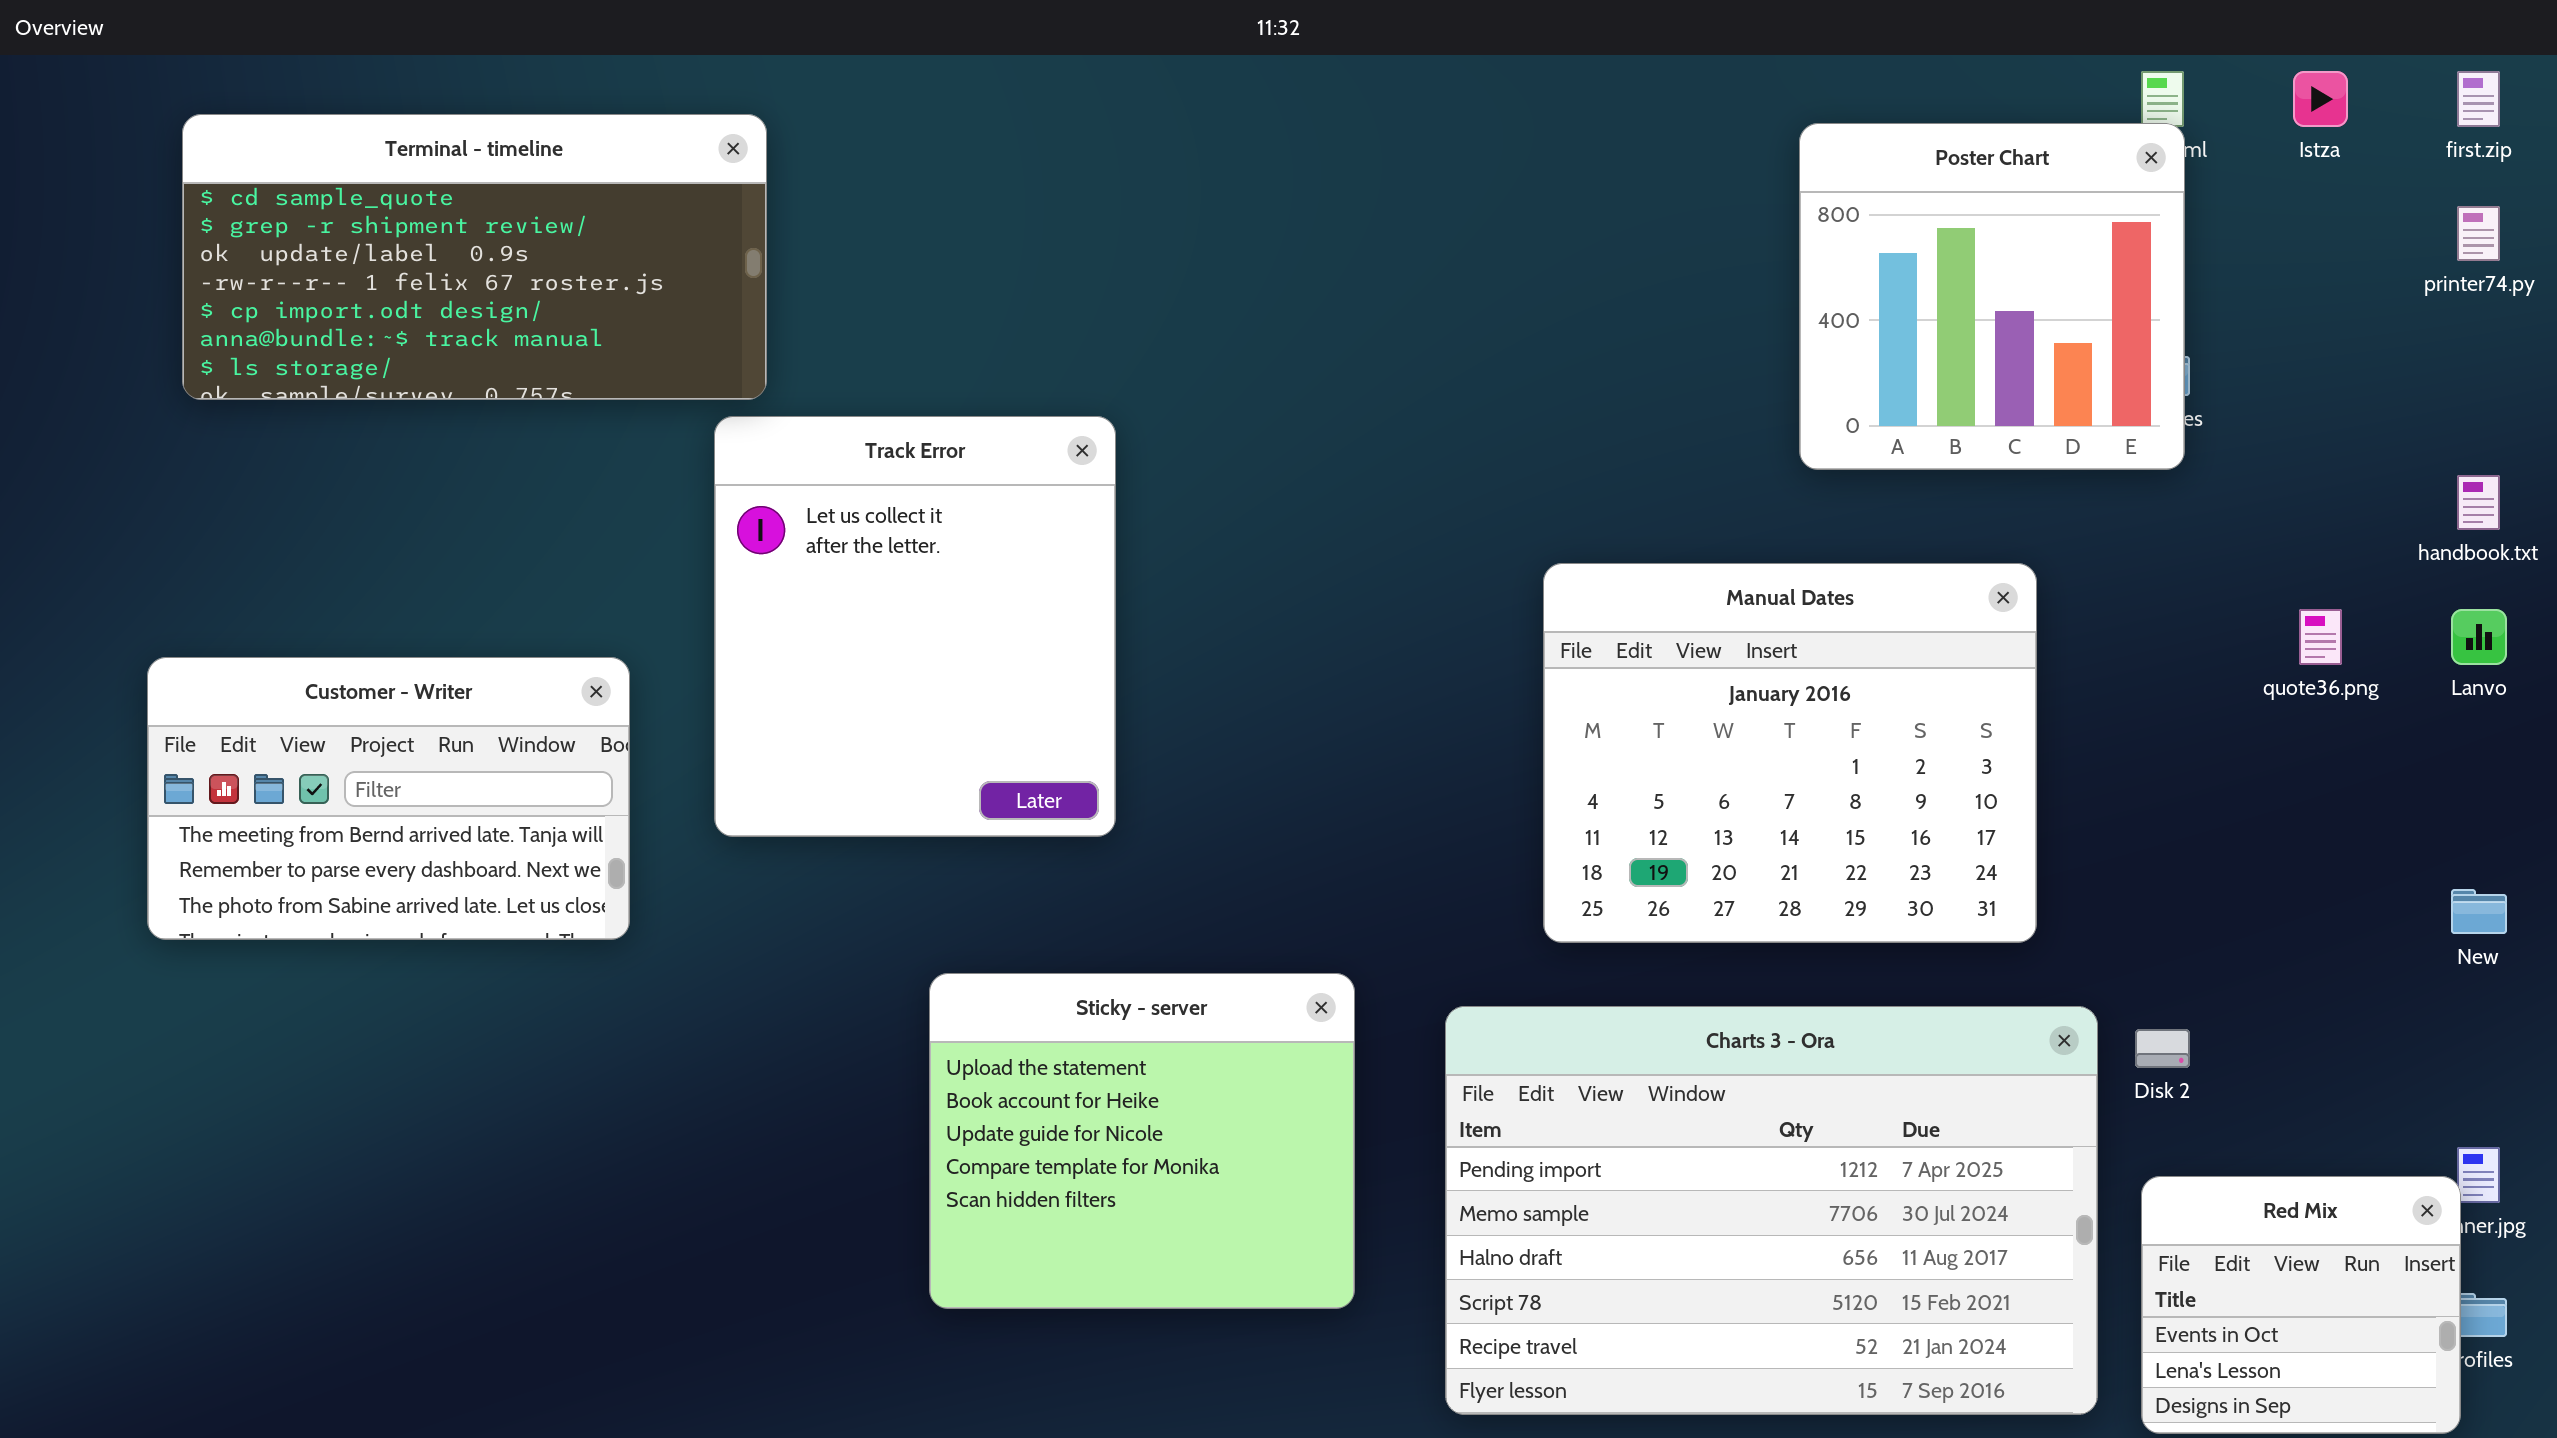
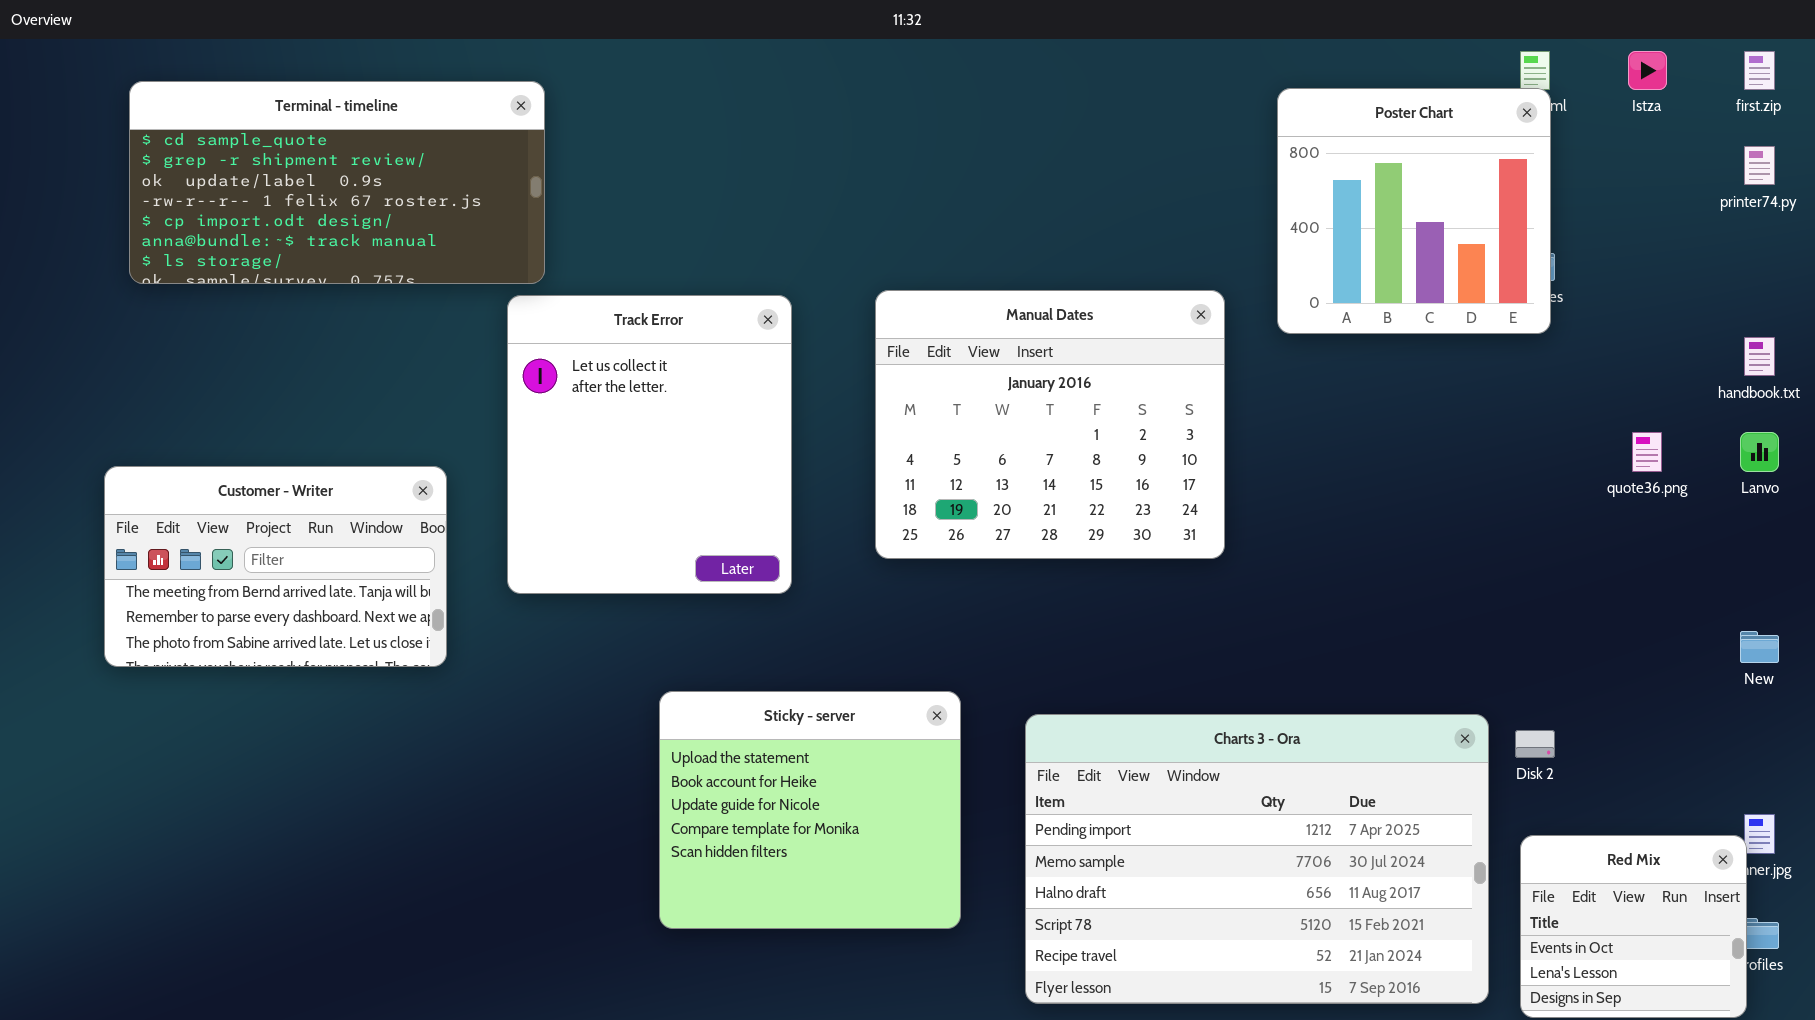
Manual Dates: [1543,563,2037,943] -> [875,290,1225,559], moved

